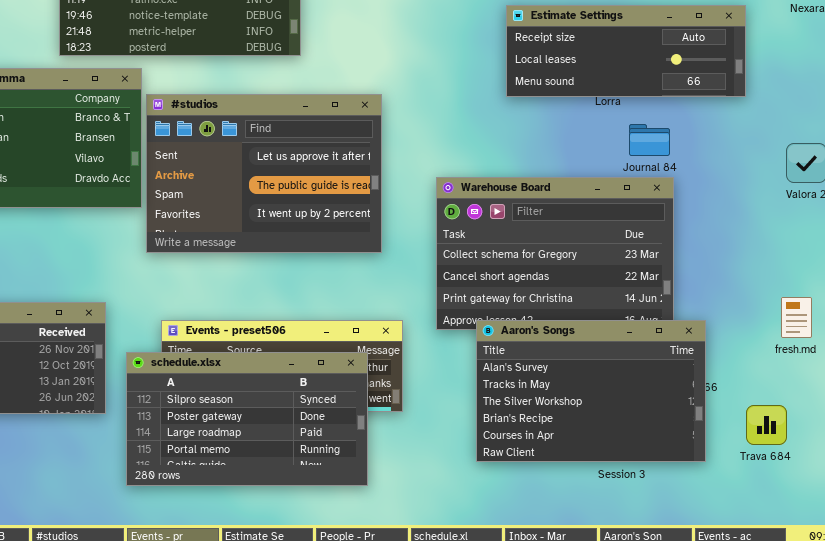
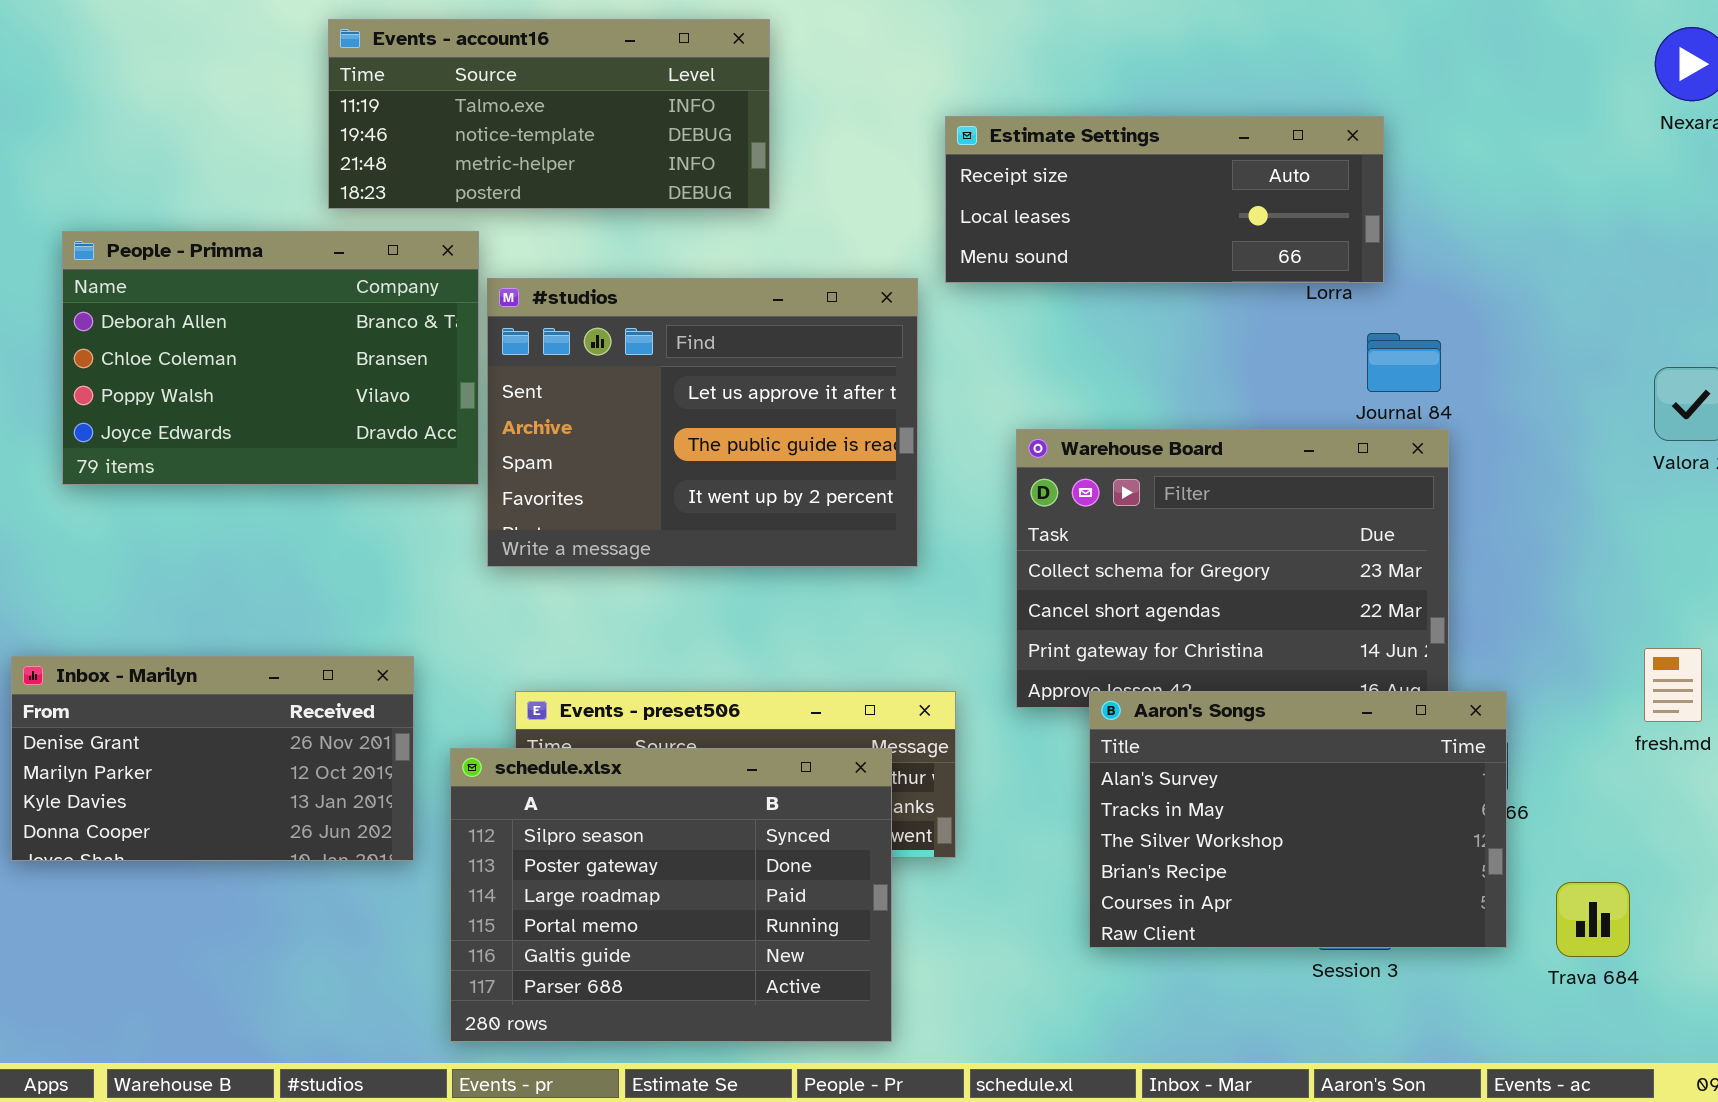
Estimate Settings: [506,5,746,97] -> [945,116,1384,283], moved
schedule.xlsx: [126,352,368,486] -> [450,748,892,1042], resized
Trava 684: [746,405,787,445] -> [1556,882,1630,957], moved

